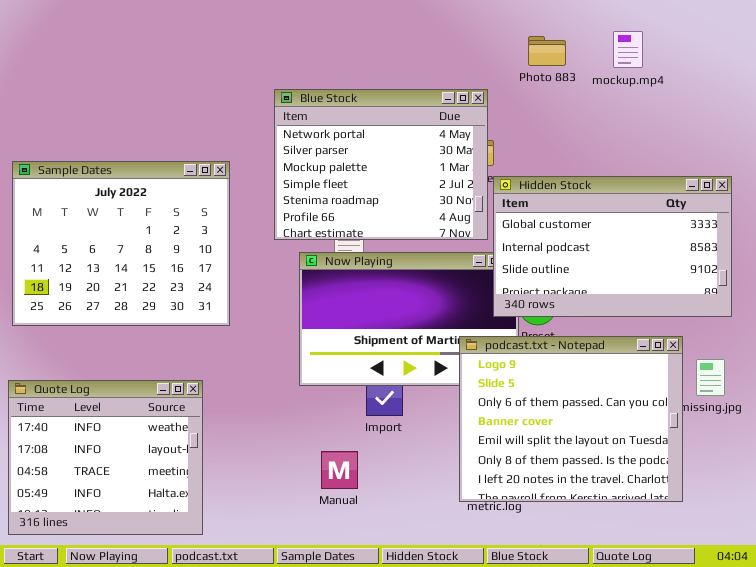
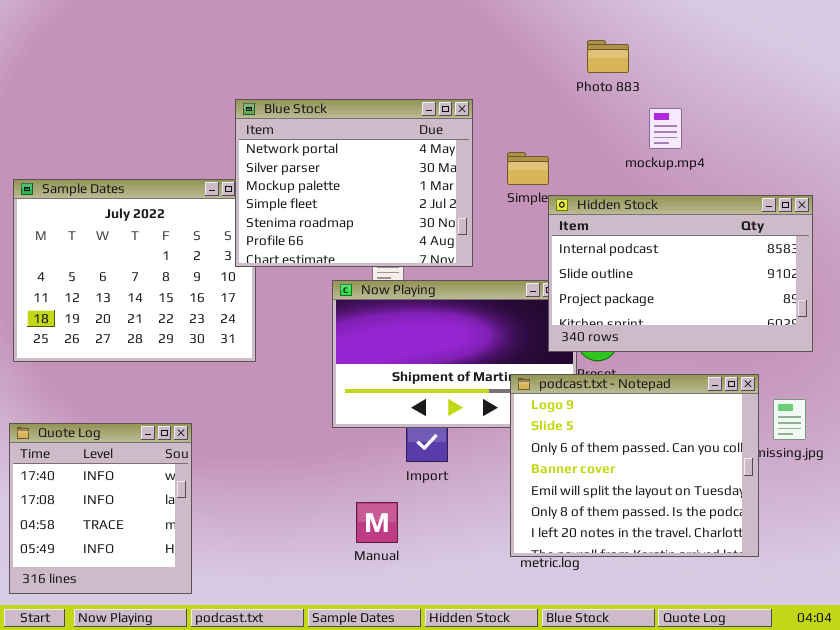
mockup.mp4: [613,31,643,68] -> [649,108,682,149], moved
Blue Stock: [274,89,488,240] -> [235,99,473,267], moved
Hidden Stock: [493,176,732,317] -> [548,195,813,352], scrolled down 1 row
Quote Log: [8,380,203,535] -> [9,423,192,594], resized

